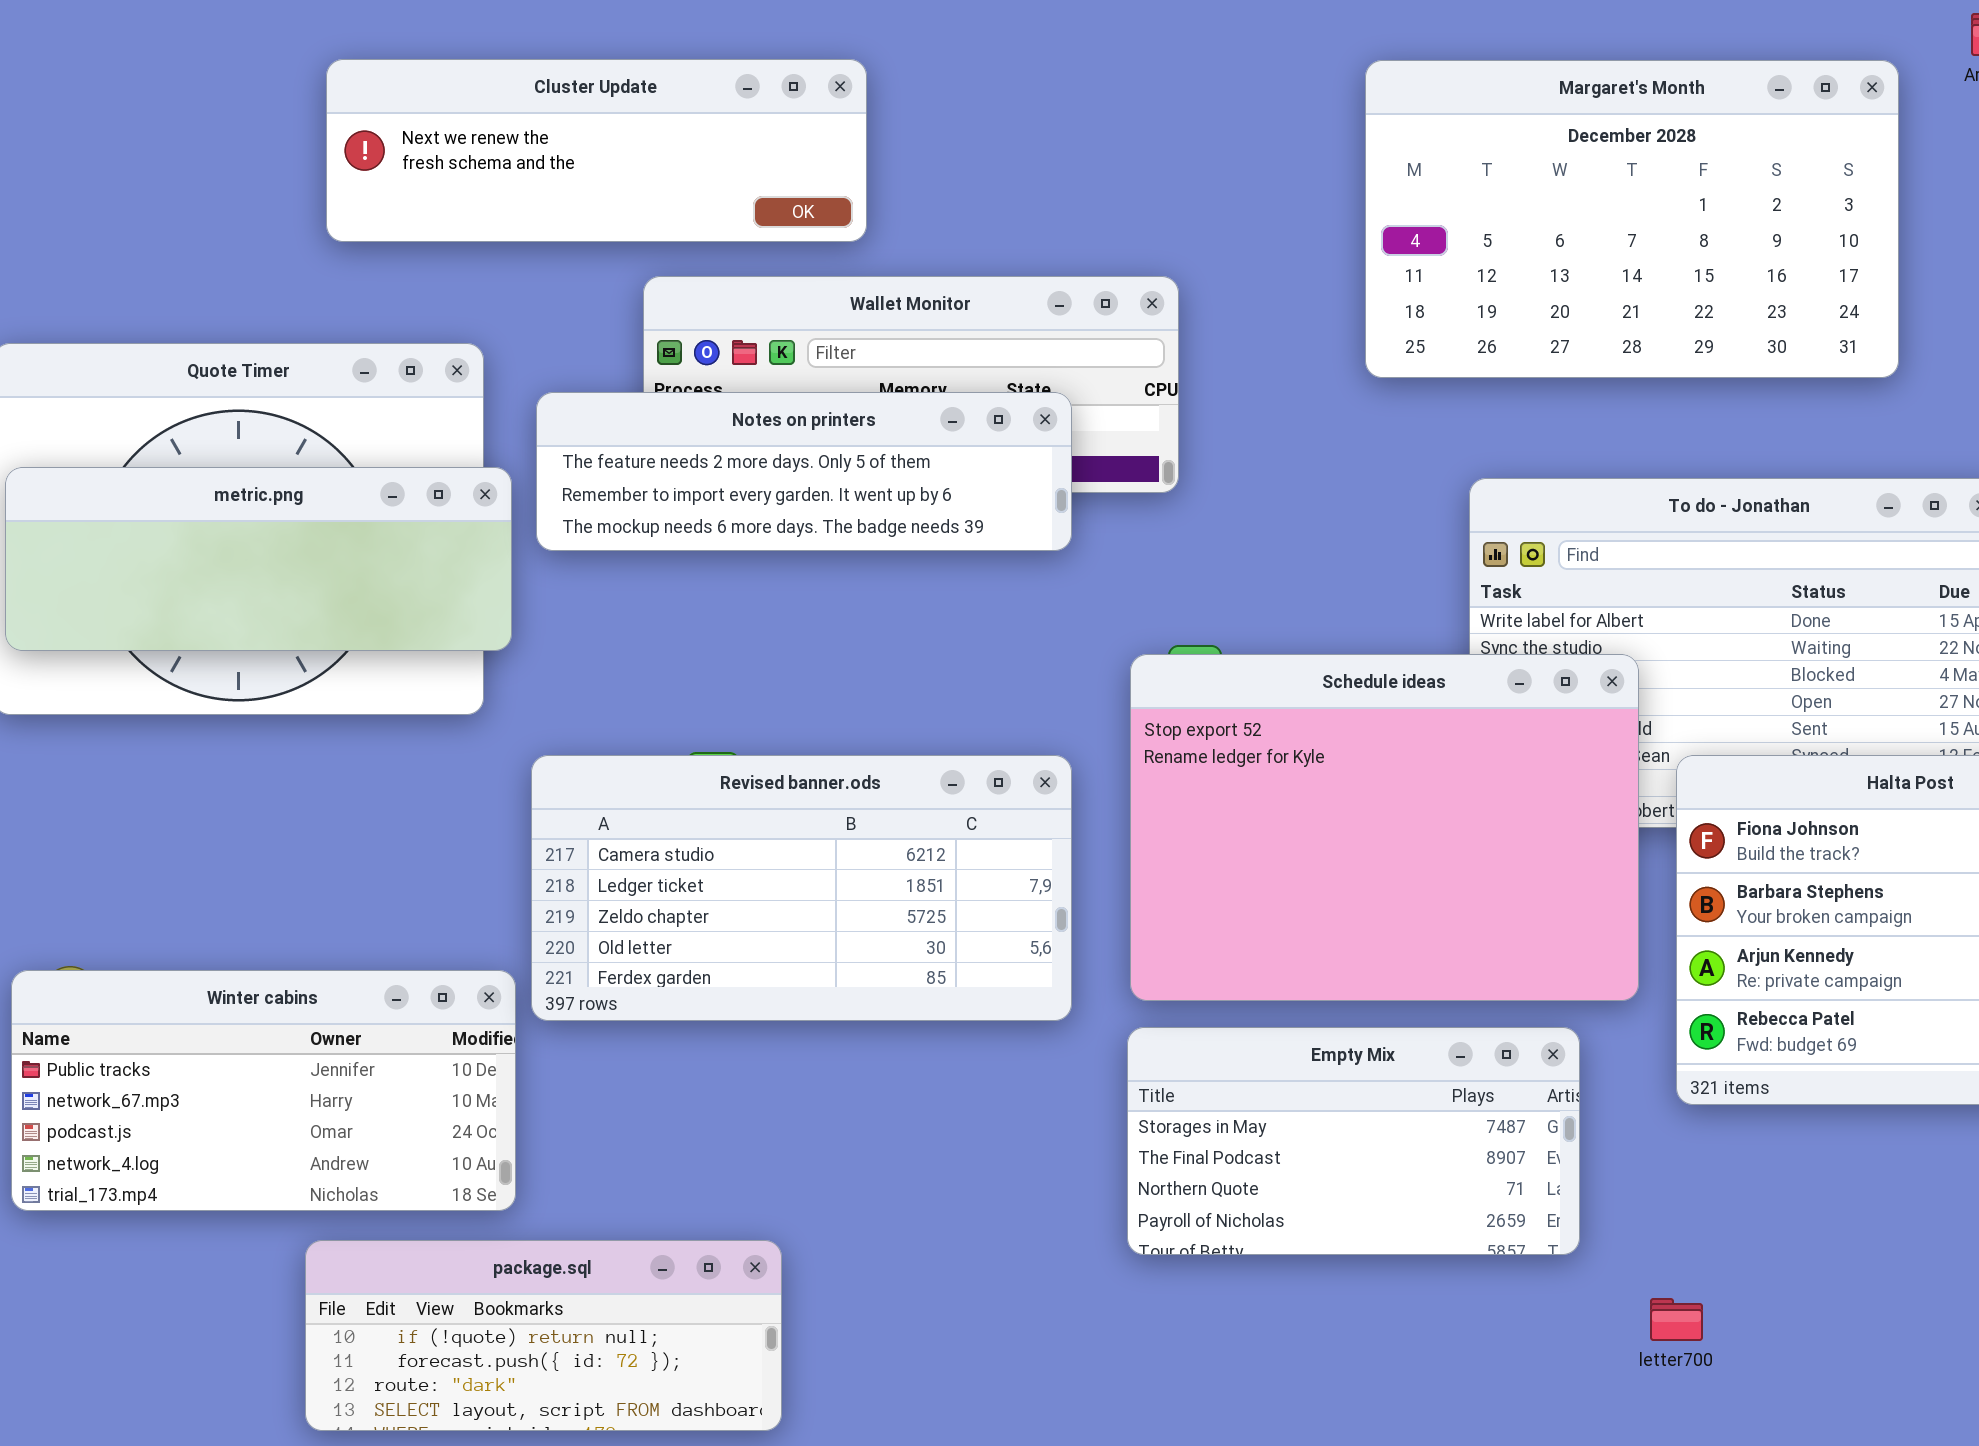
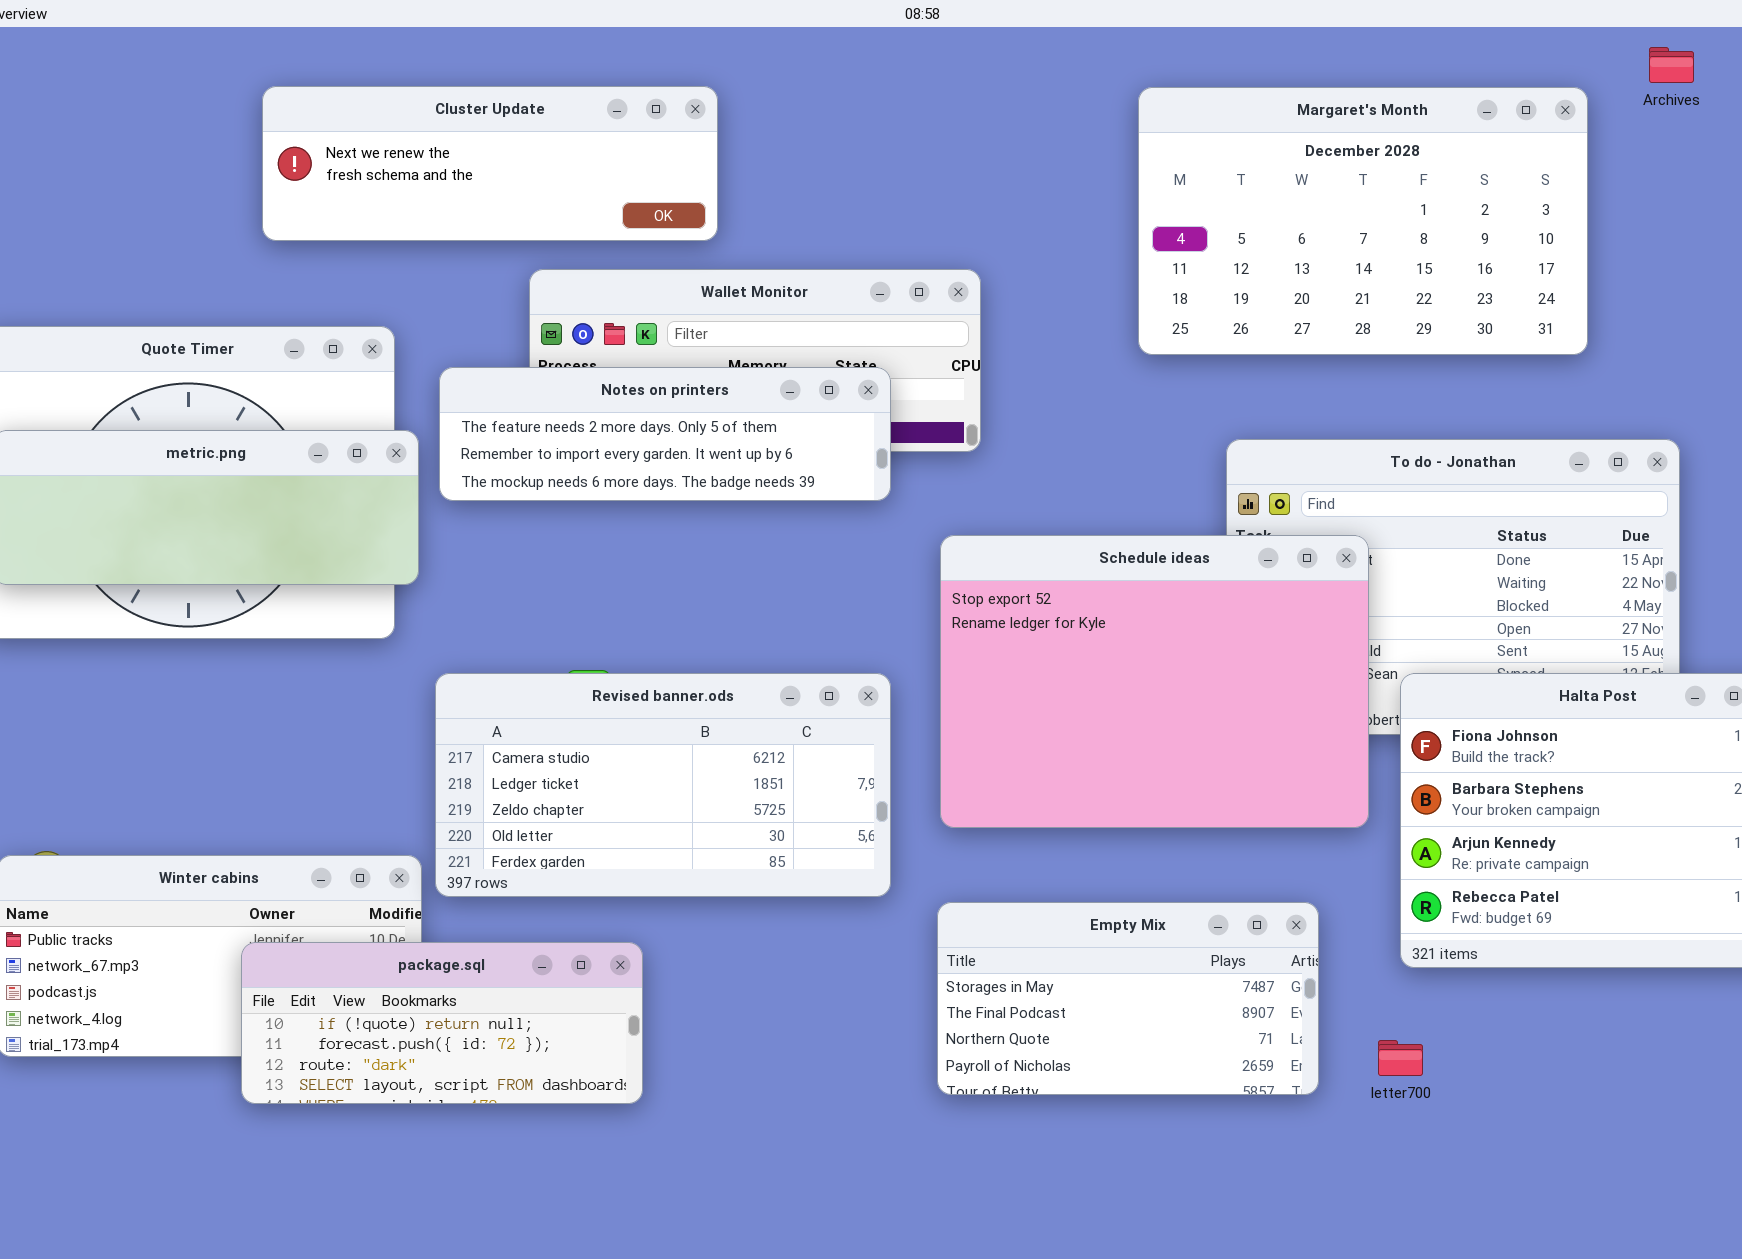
Schedule ideas: [1130,654,1639,1001] -> [940,535,1369,828], moved
package.sql: [305,1240,782,1431] -> [241,942,643,1104], moved
letter700: [1650,1298,1703,1341] -> [1378,1040,1423,1076], moved

